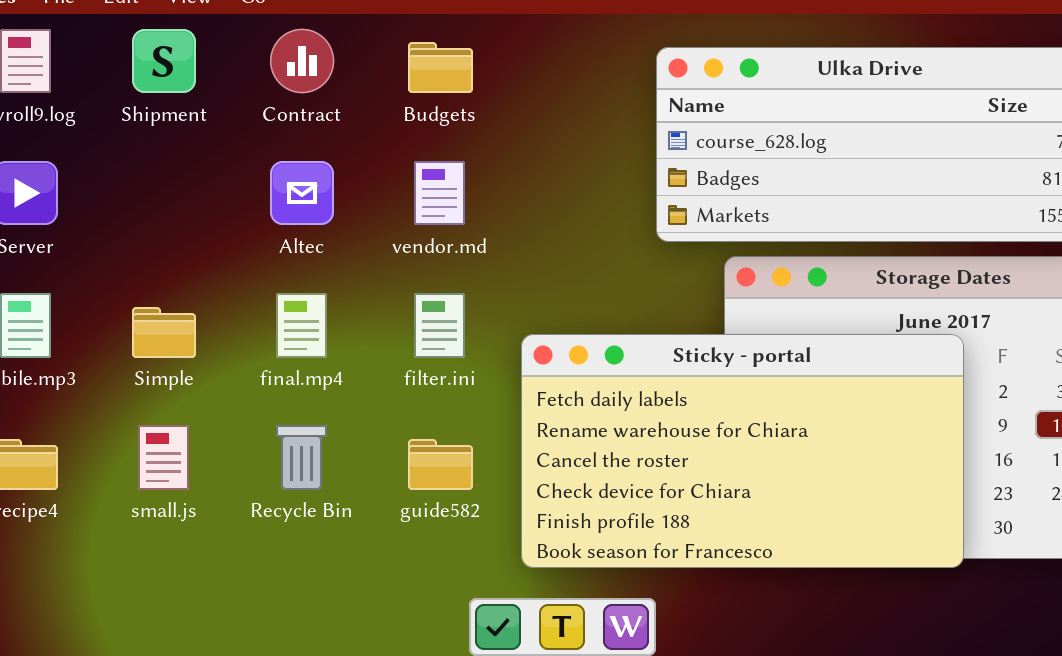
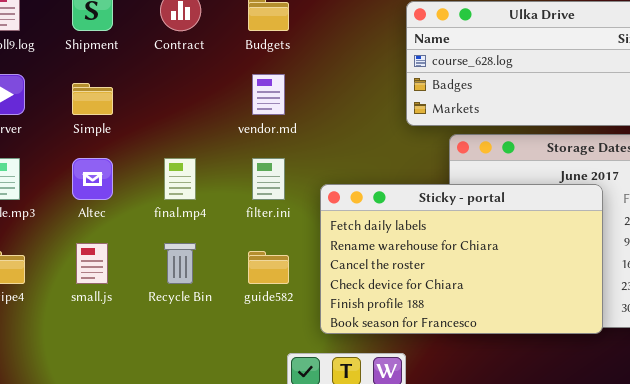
Altec: [270,161,334,225] -> [72,158,113,200], moved
Simple: [132,307,196,358] -> [72,83,113,115], moved

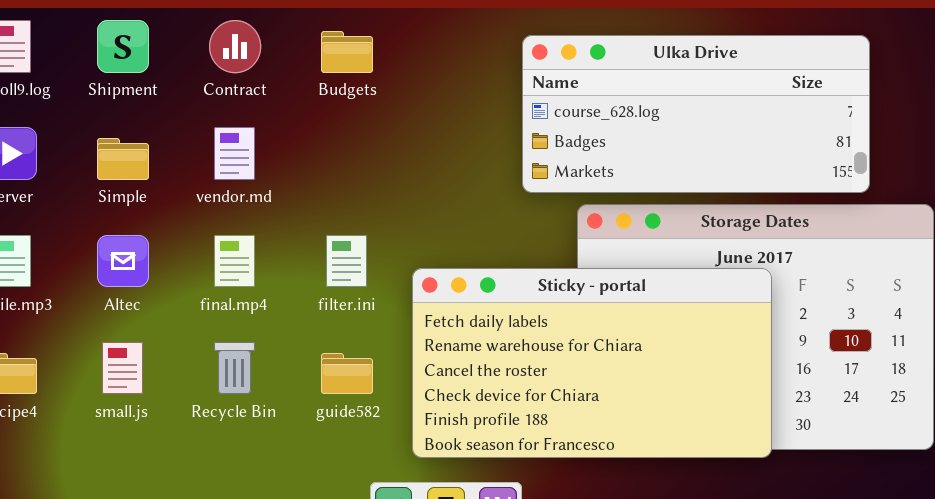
vendor.md: [252,74,285,115] -> [214,127,255,180], moved

